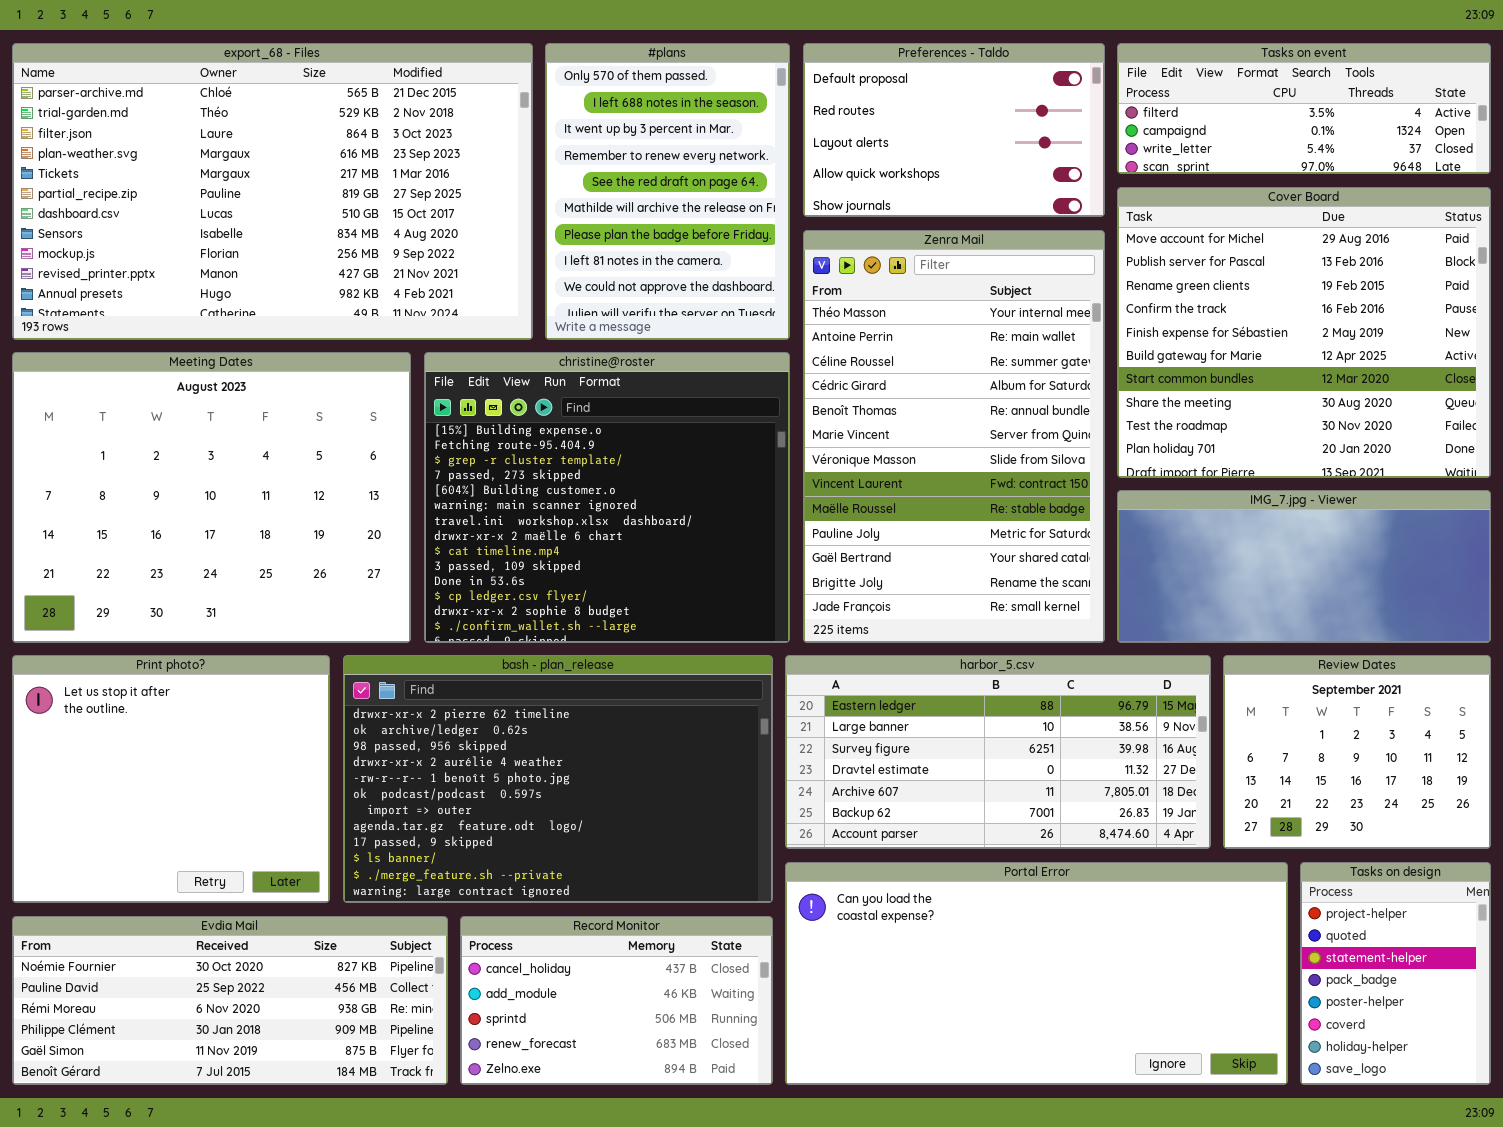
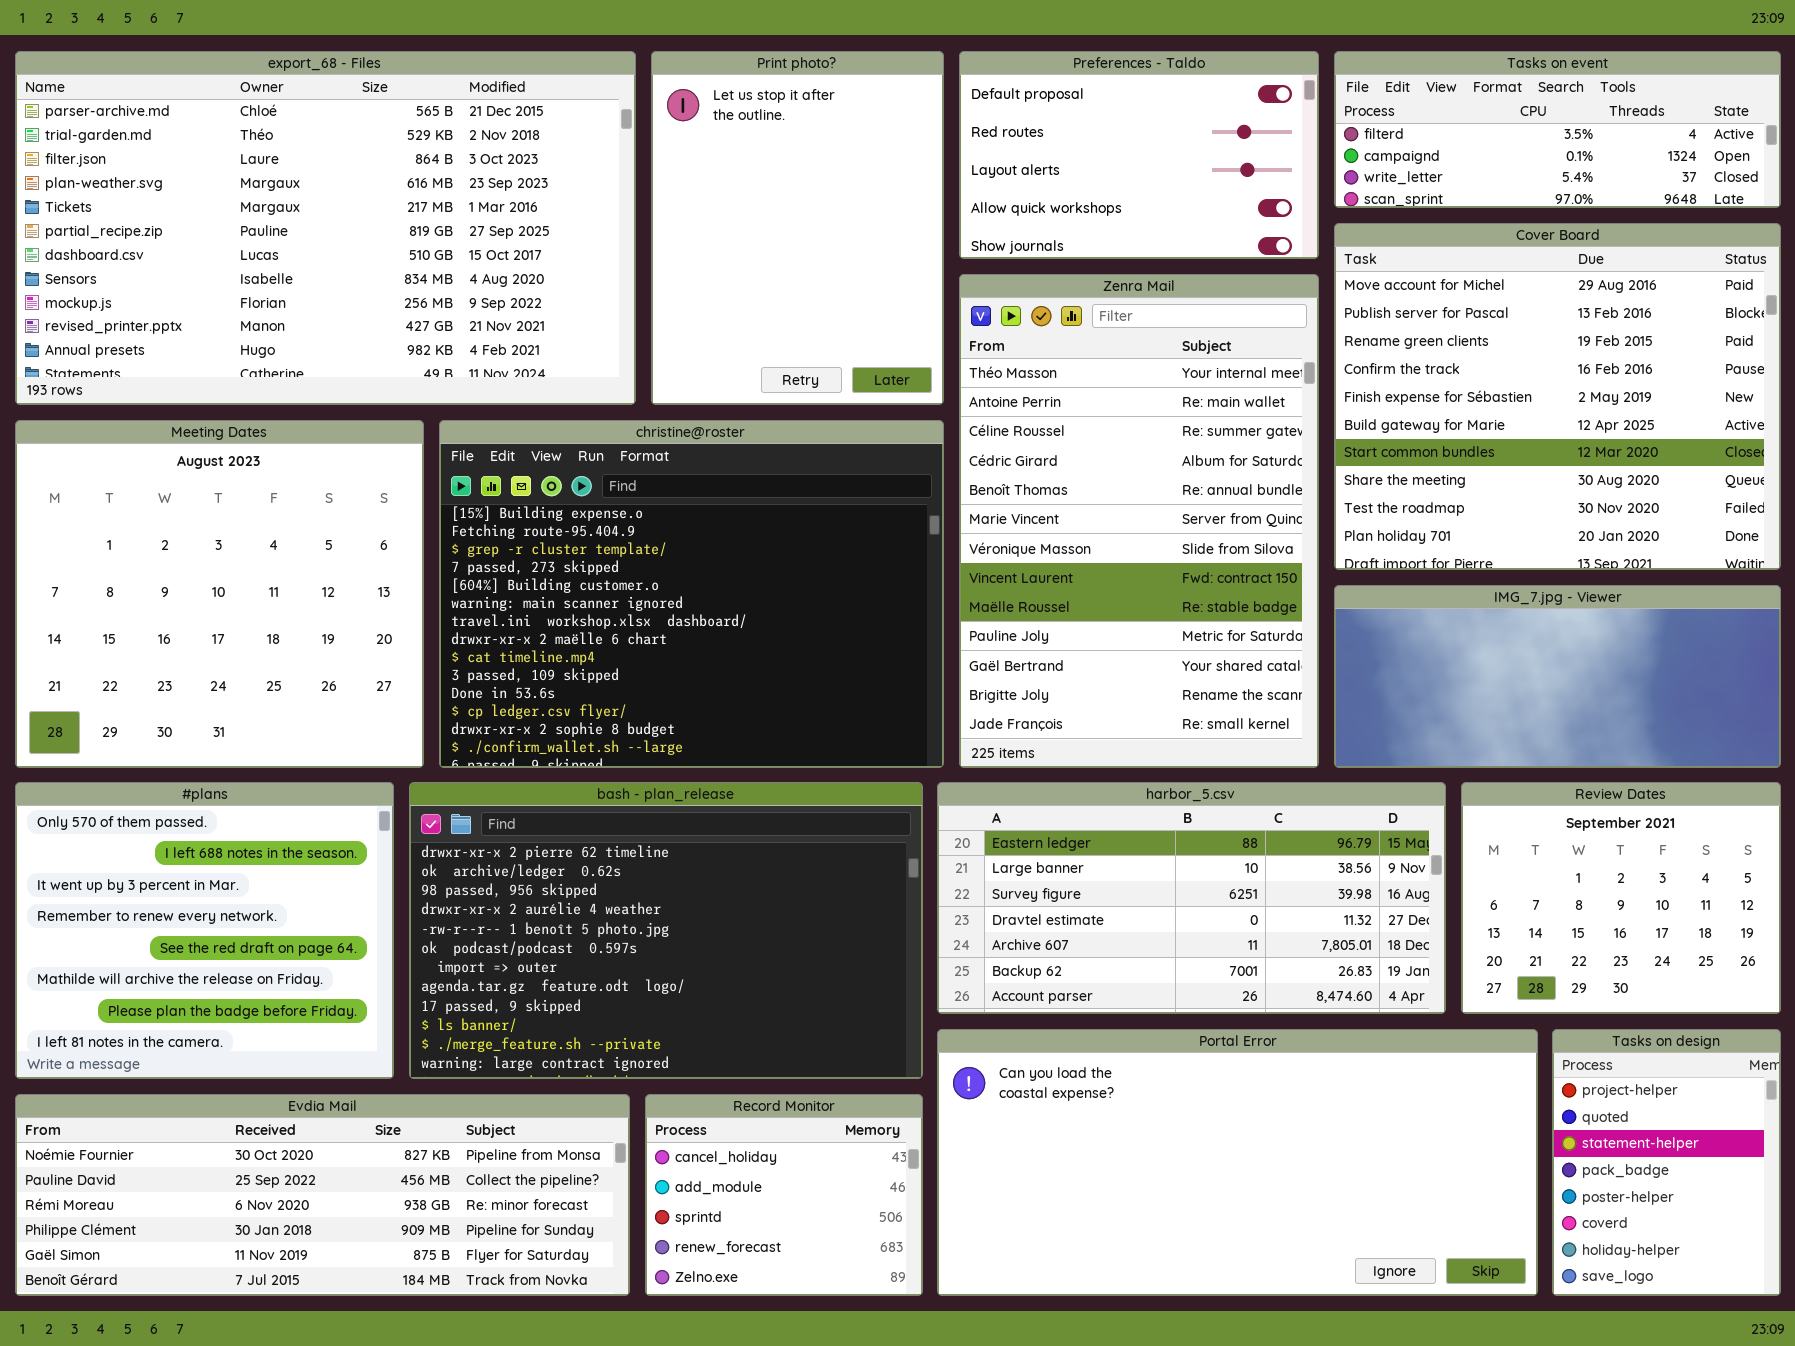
#plans: [545,43,790,340] -> [15,782,394,1079], moved, resized
Meeting Dates: [12,352,411,643] -> [15,420,424,768], resized
christine@roster: [424,352,790,643] -> [439,420,944,768], resized
Print photo?: [12,655,330,903] -> [651,51,944,405], moved, resized
Evdia Mail: [12,916,448,1085] -> [15,1094,630,1296], resized
Record Monitor: [460,916,773,1085] -> [645,1094,923,1296], resized

